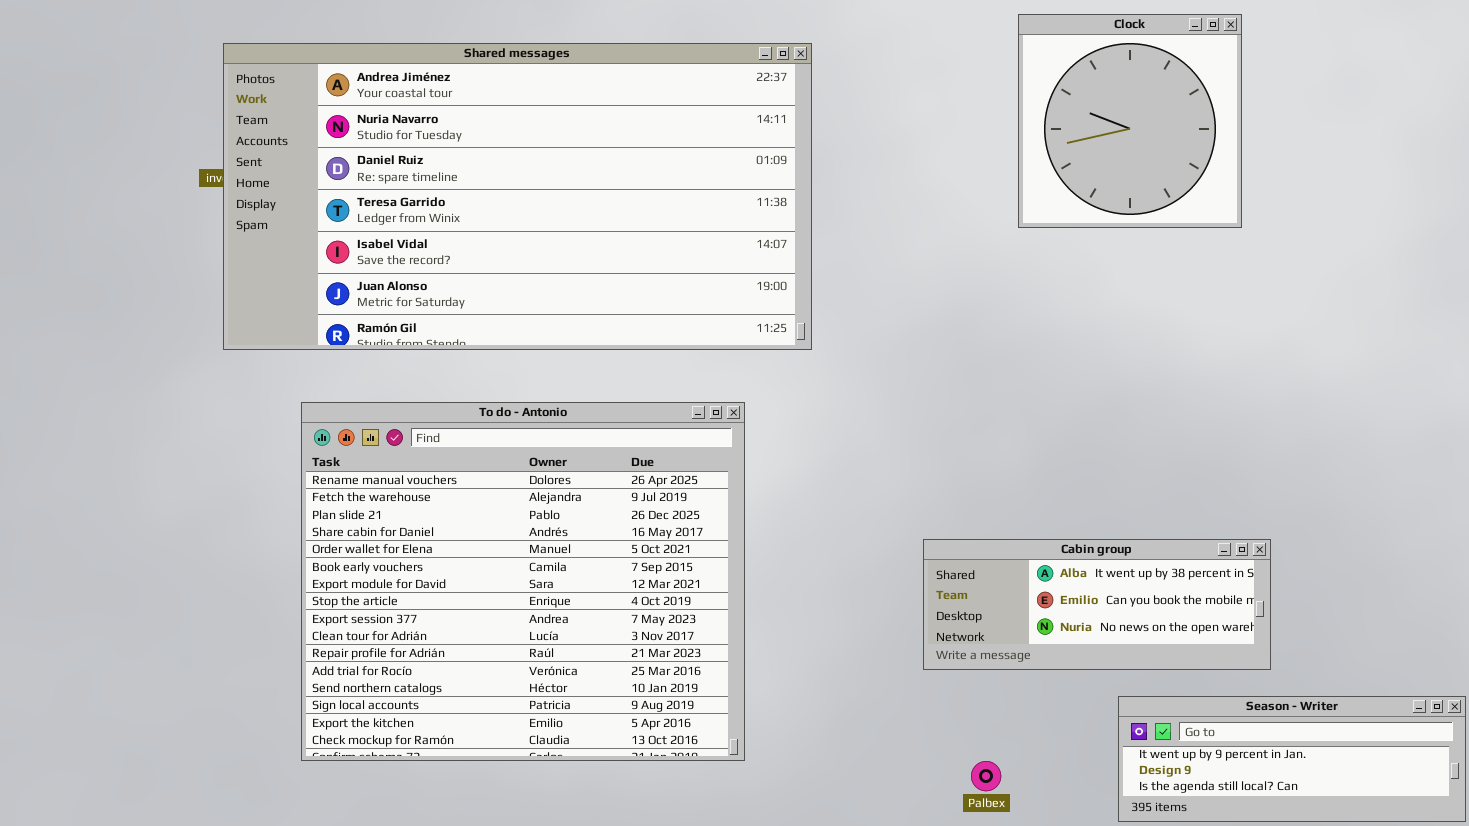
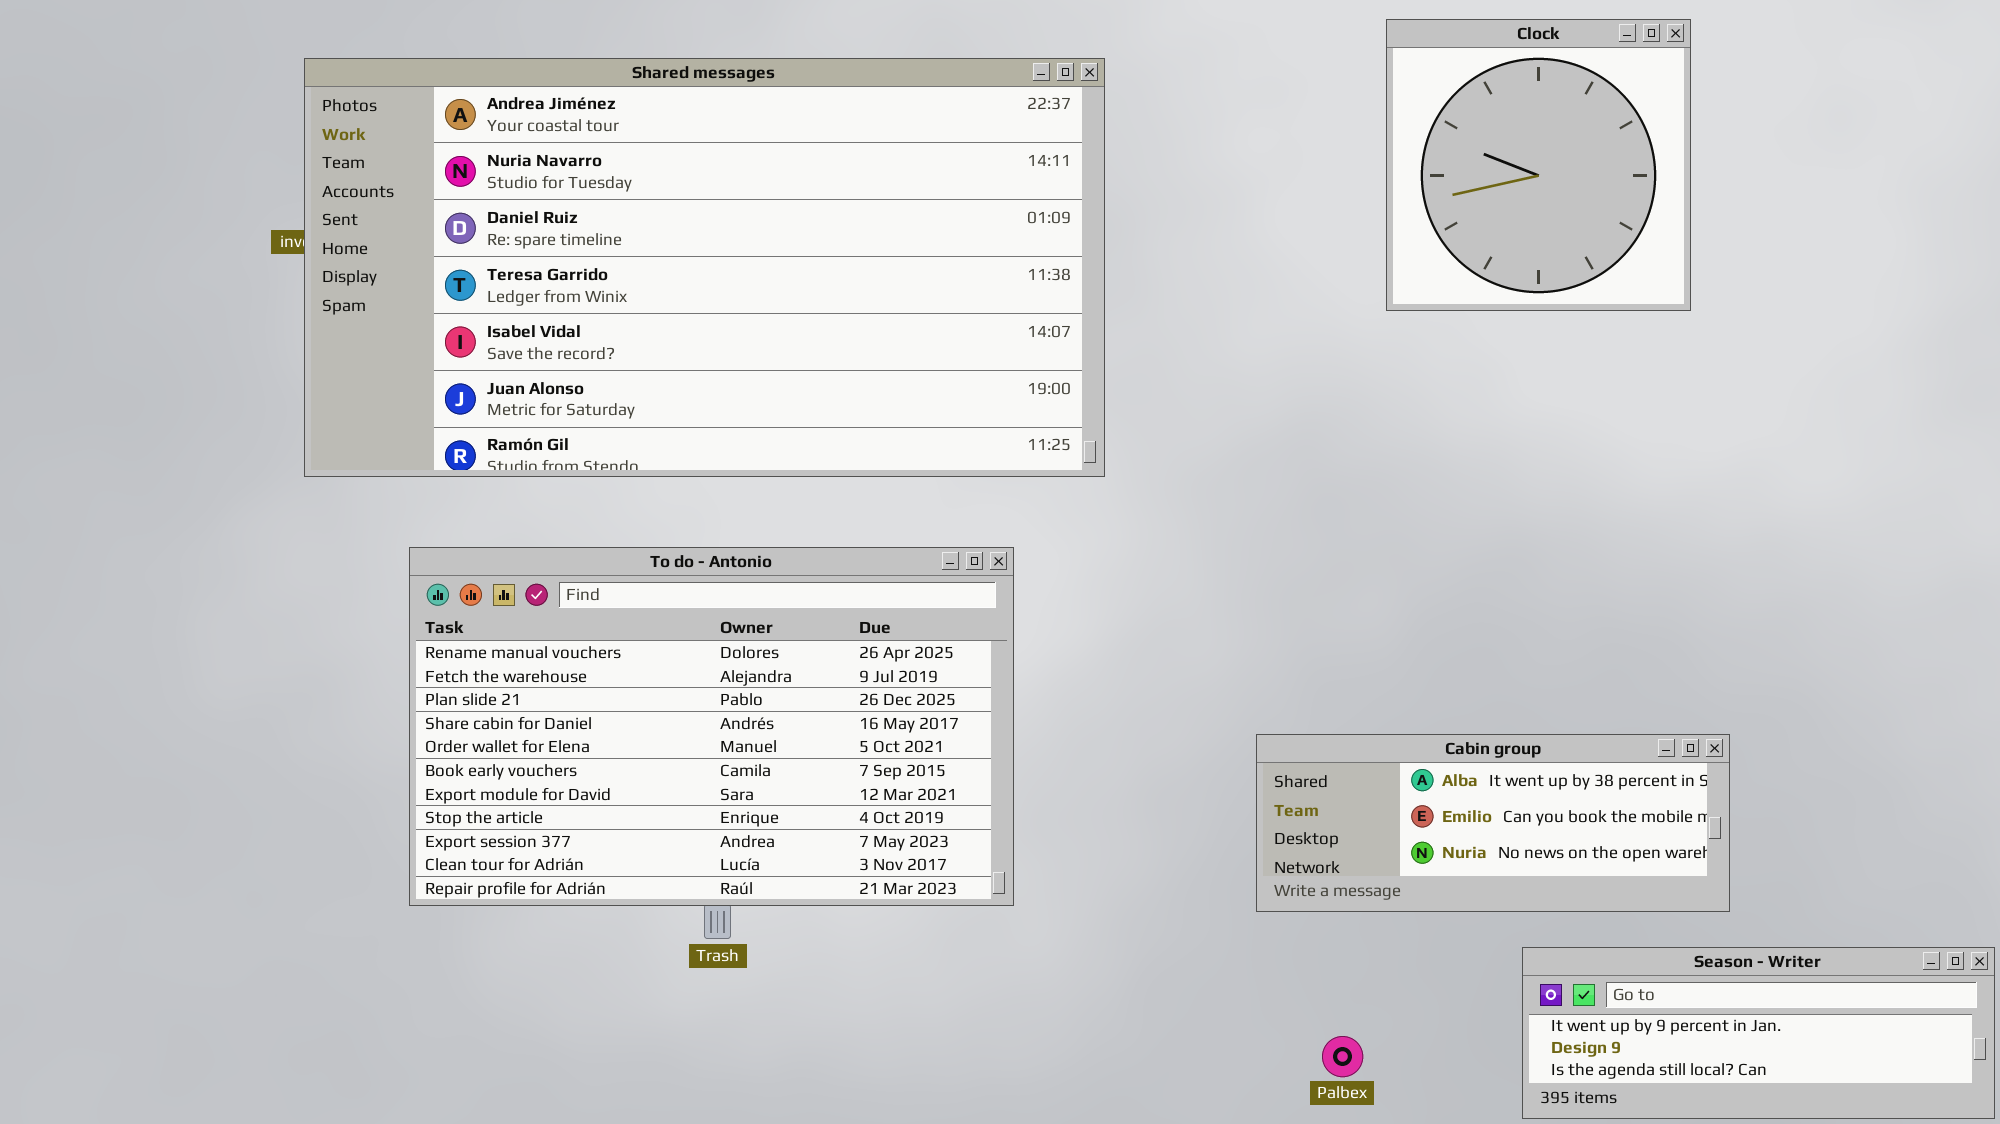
To do - Antonio: [301,402,745,761] -> [409,547,1014,906], resized

